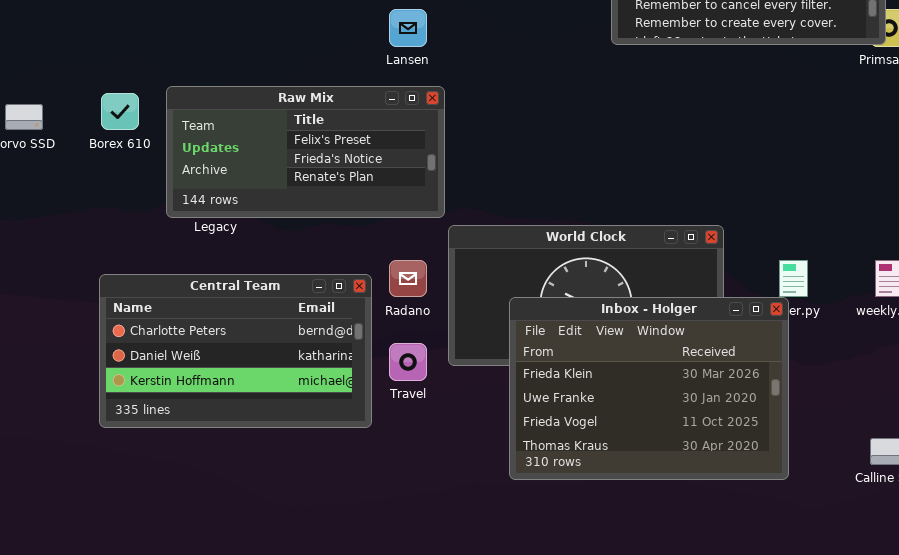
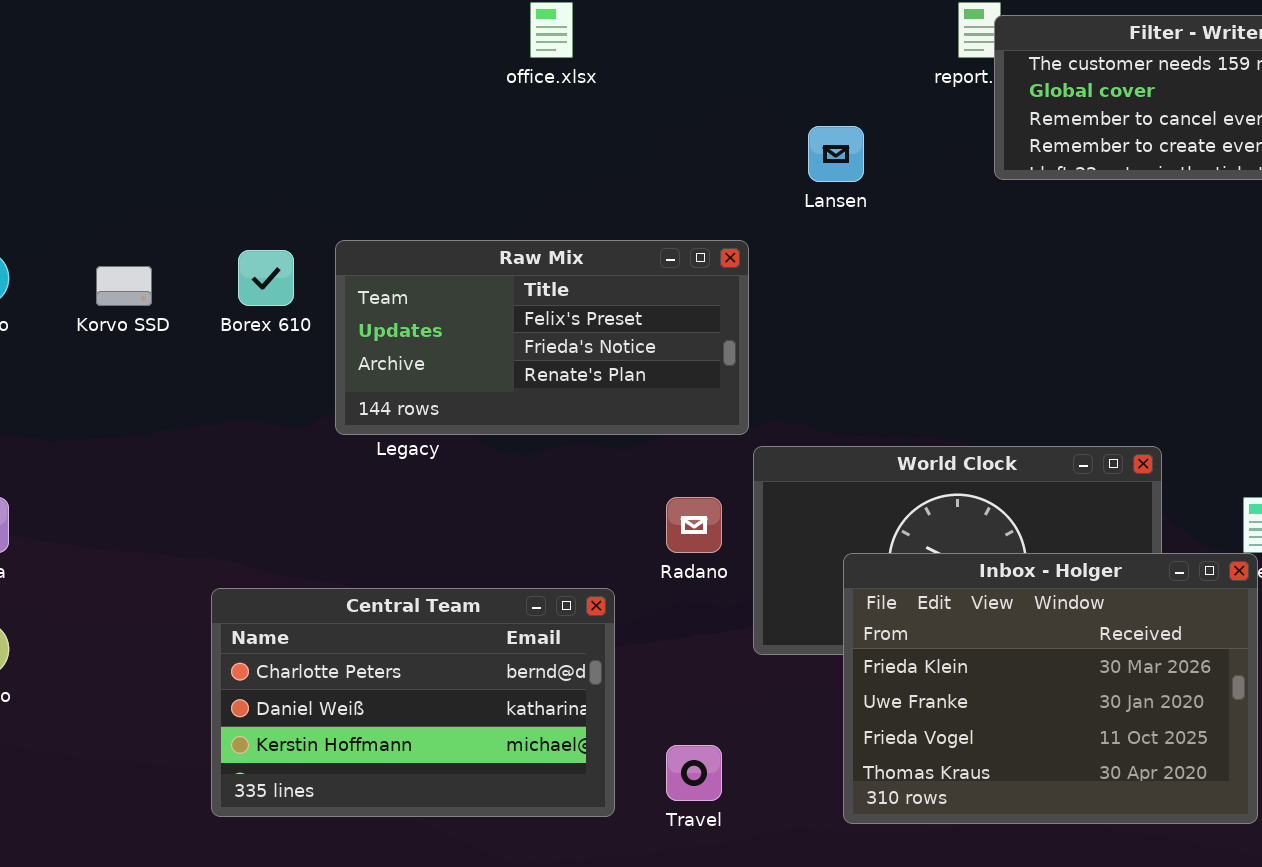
Lansen: [389,9,427,47] -> [808,126,864,182], moved
Central Team: [99,274,372,428] -> [211,588,615,817], moved
Travel: [389,343,427,381] -> [666,745,722,801], moved

